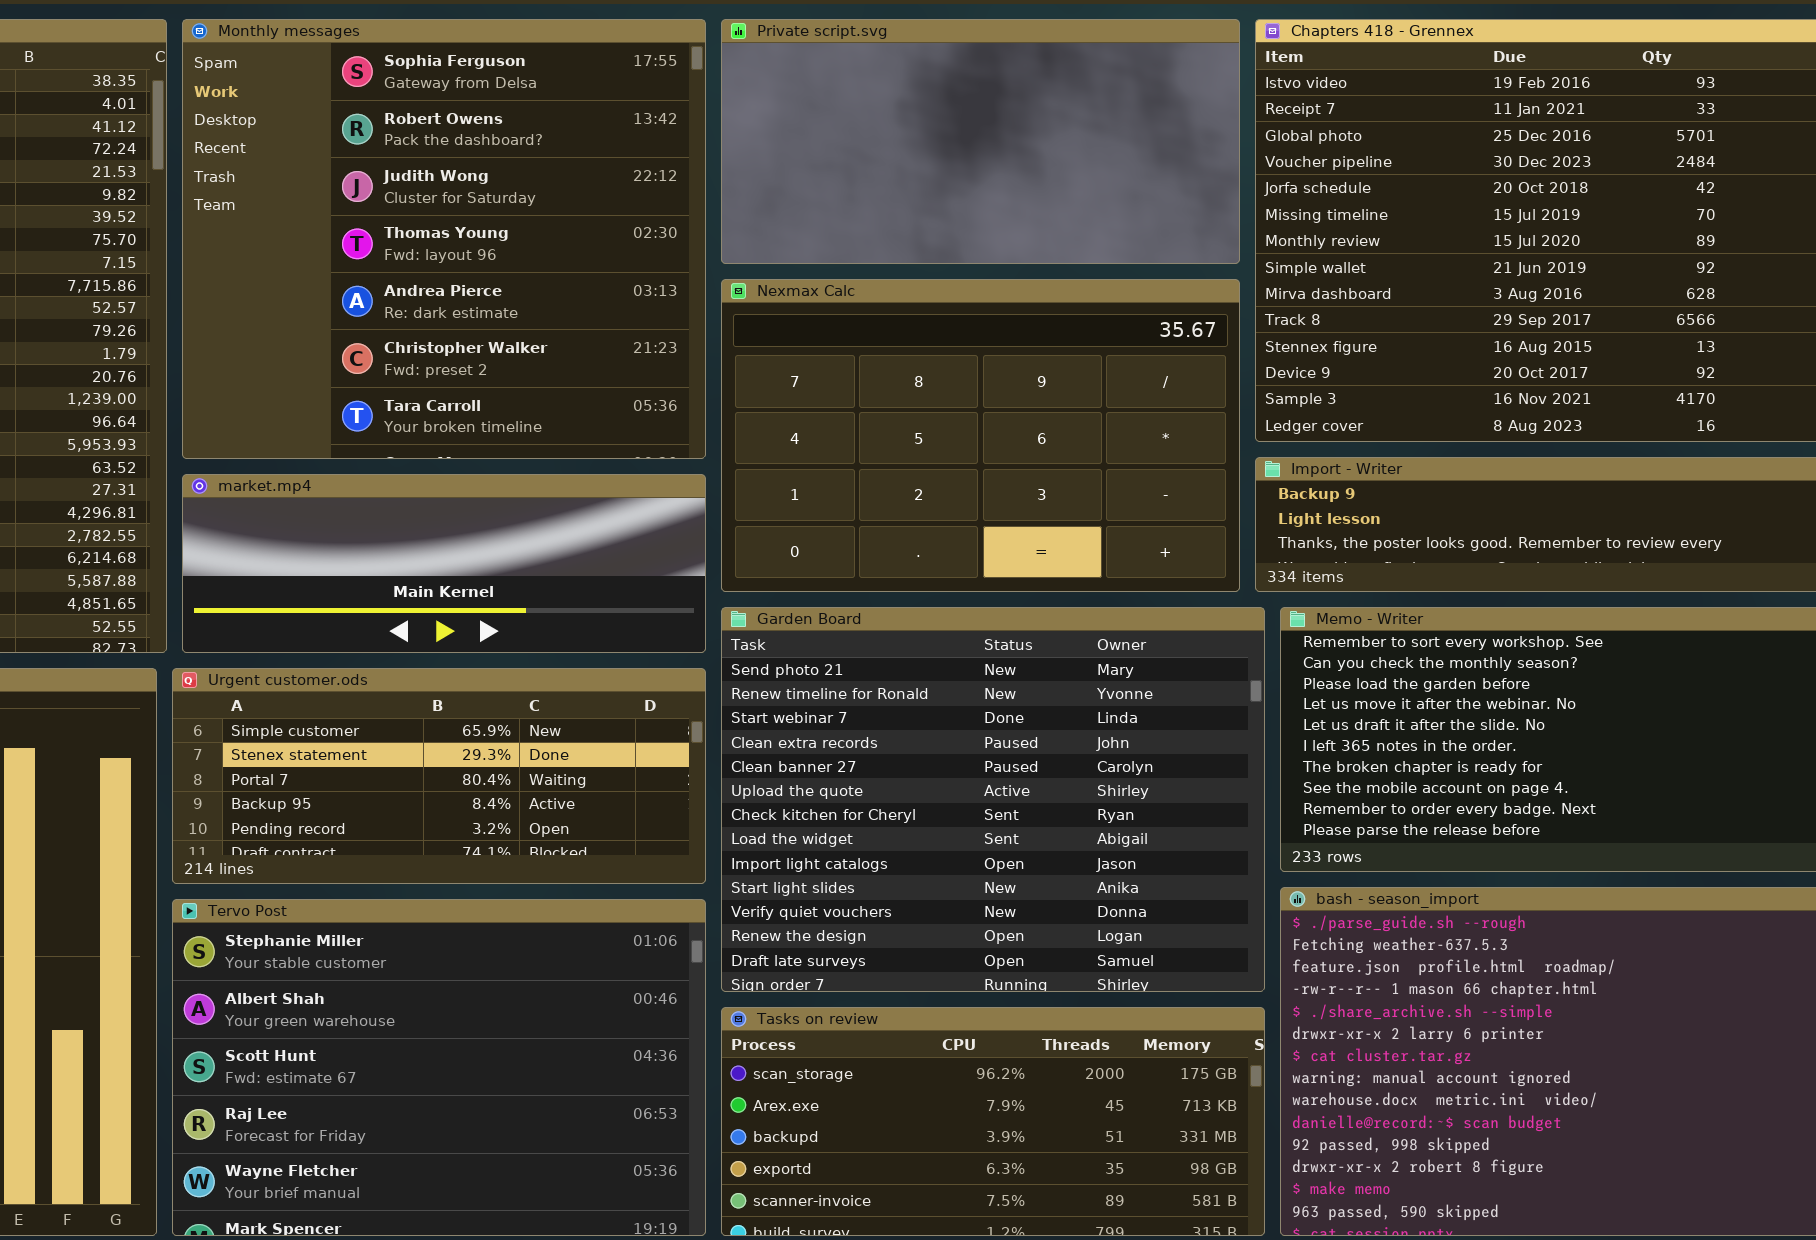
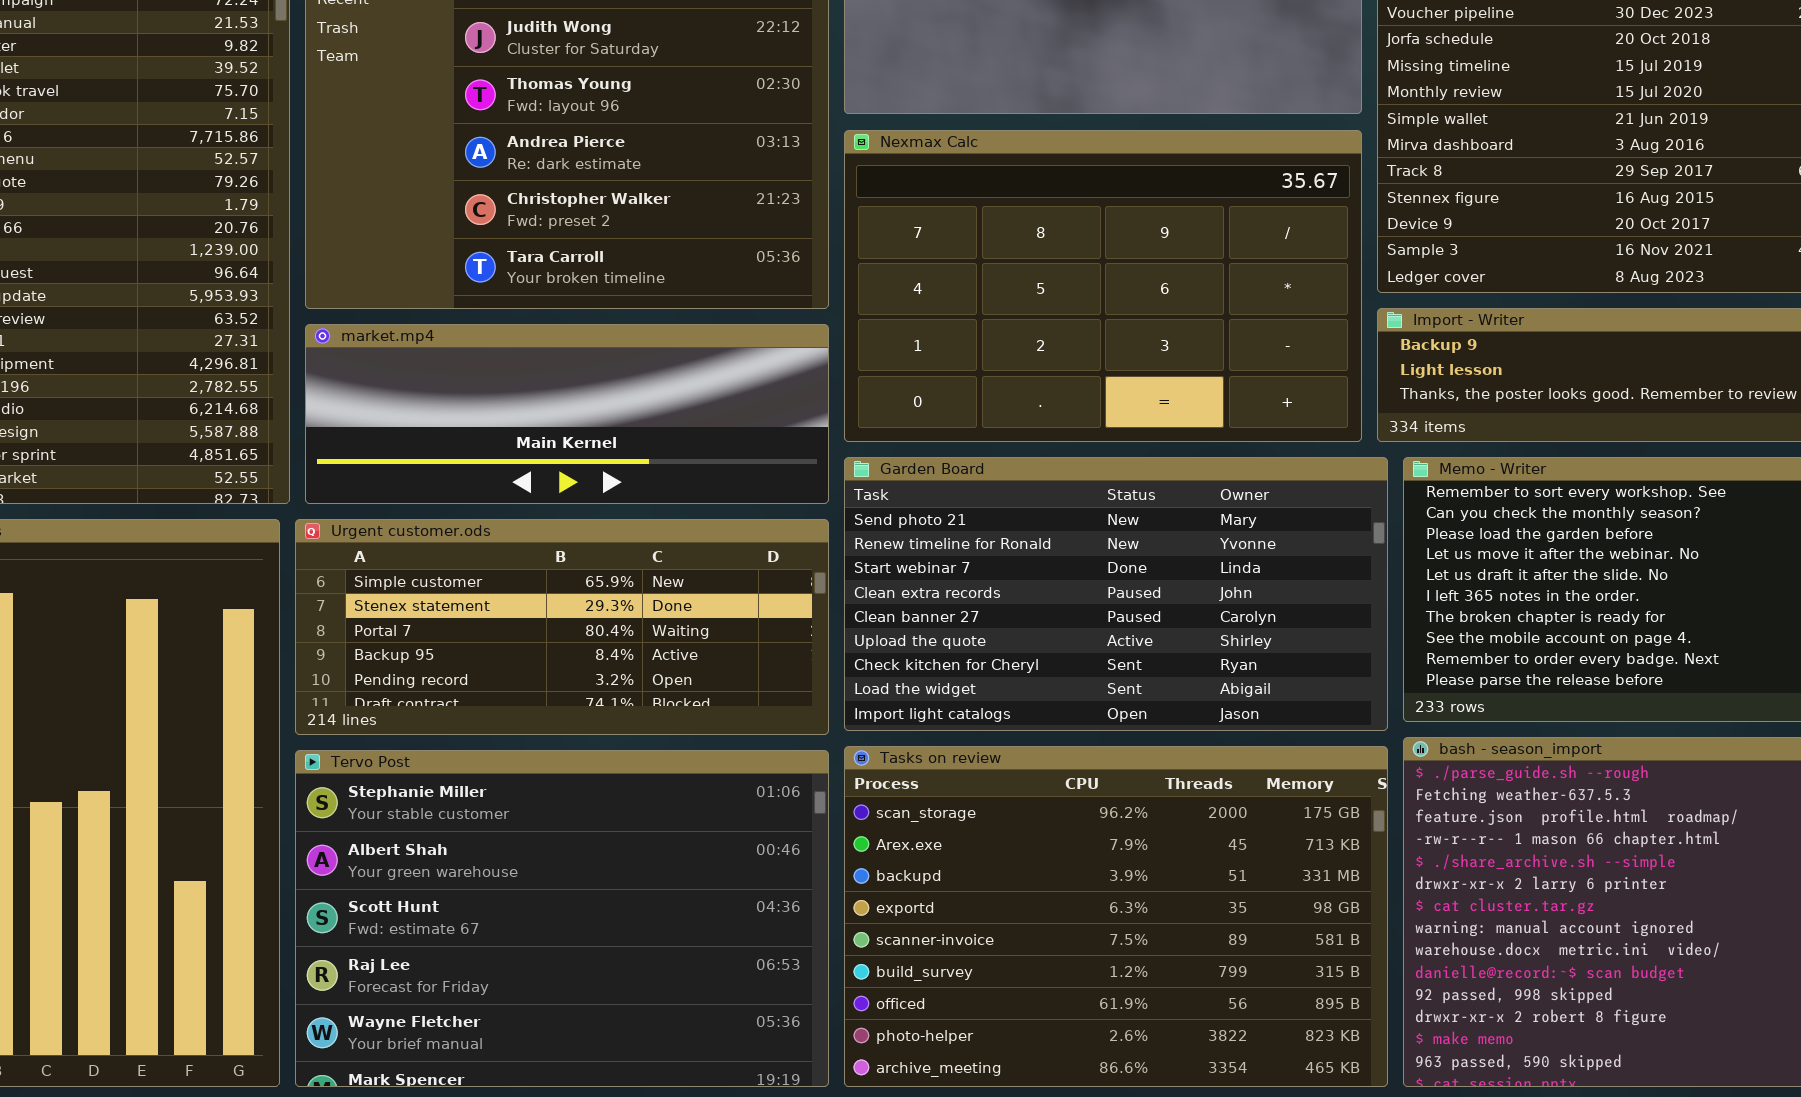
Garden Board: [721,607,1265,992] -> [844,457,1388,731], resized
Tasks on review: [721,1007,1265,1236] -> [844,746,1388,1087], resized

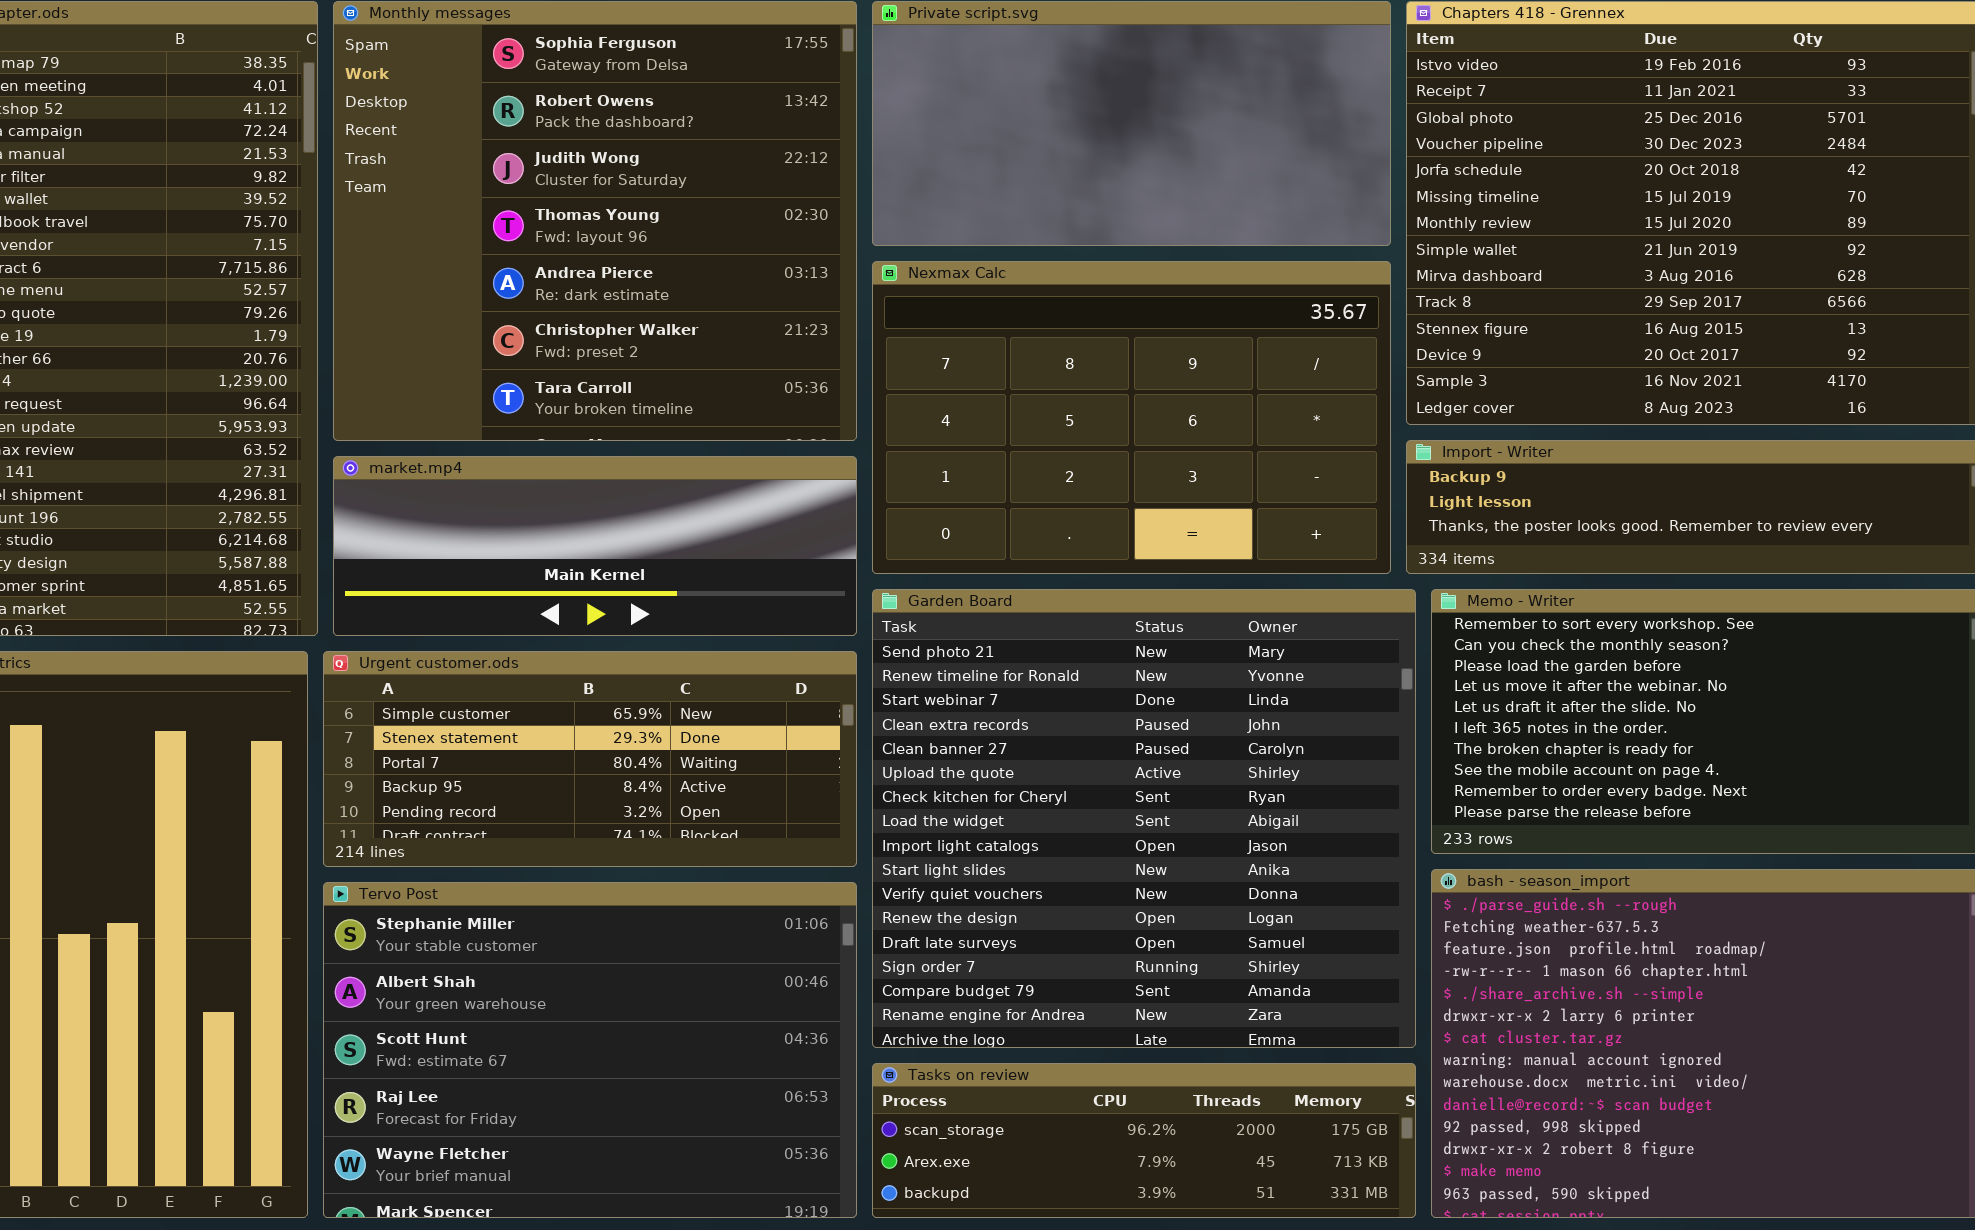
Garden Board: [844,457,1388,731] -> [872,589,1416,1048], resized
Tasks on review: [844,746,1388,1087] -> [872,1063,1416,1218], resized

